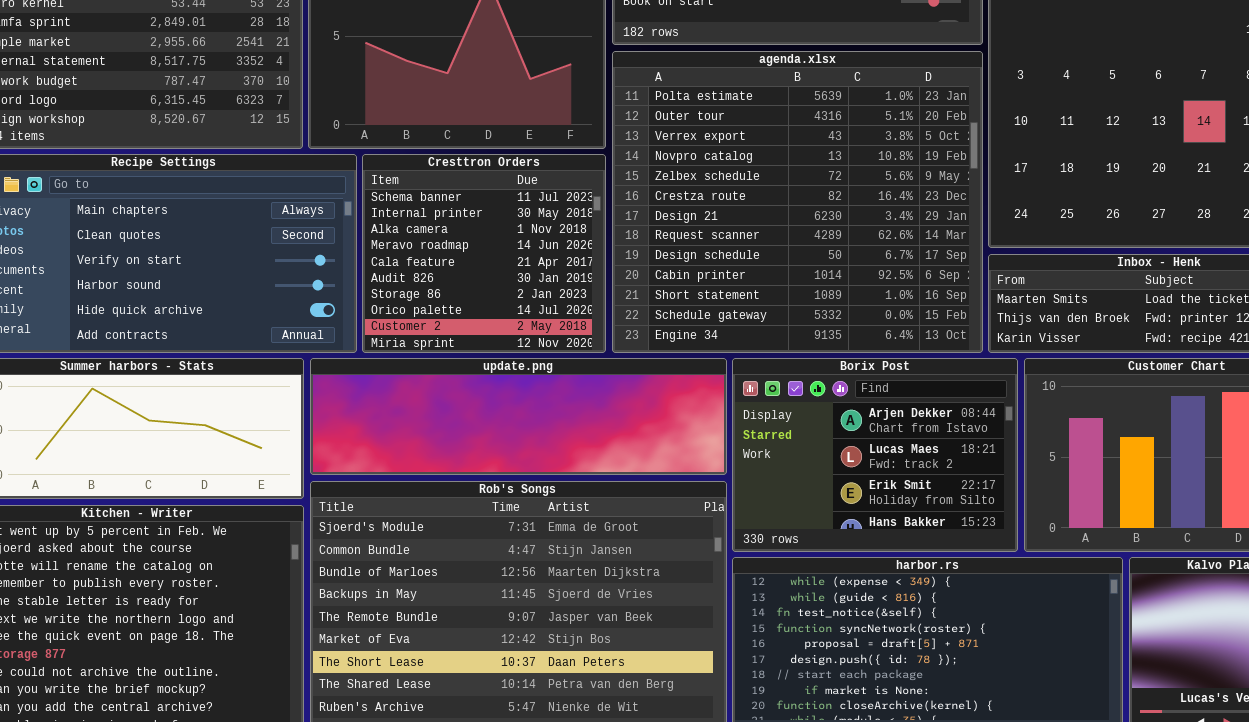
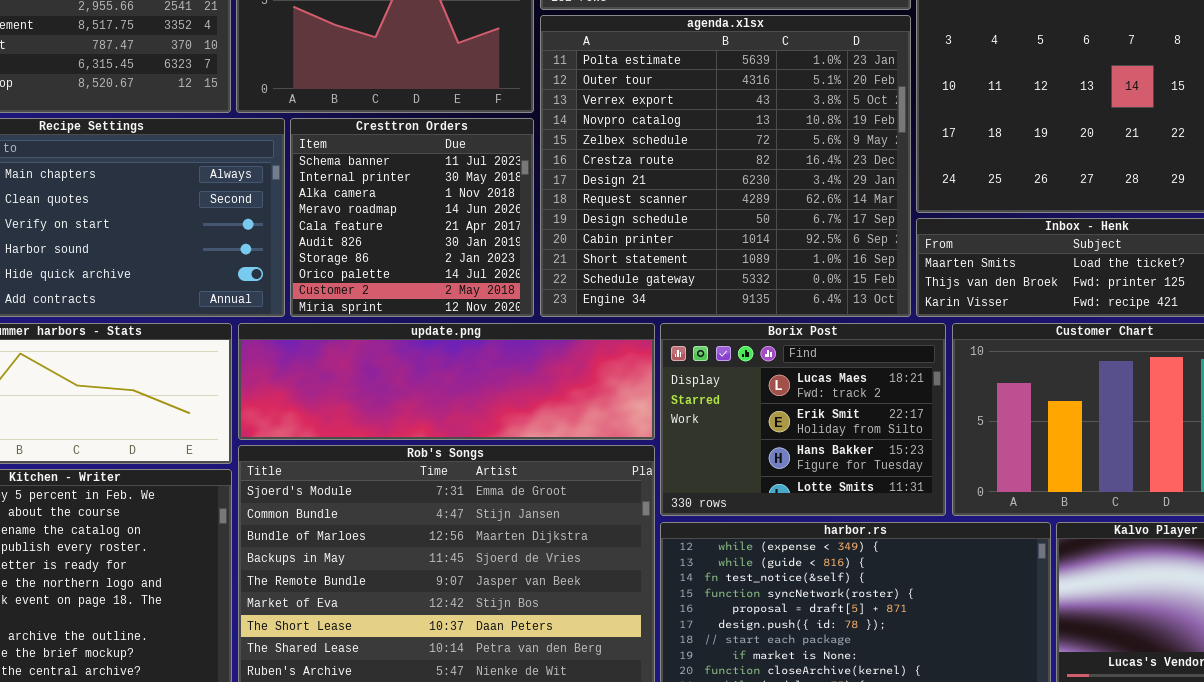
Borix Post: [732,358,1018,552] -> [660,323,946,516], scrolled down 1 row

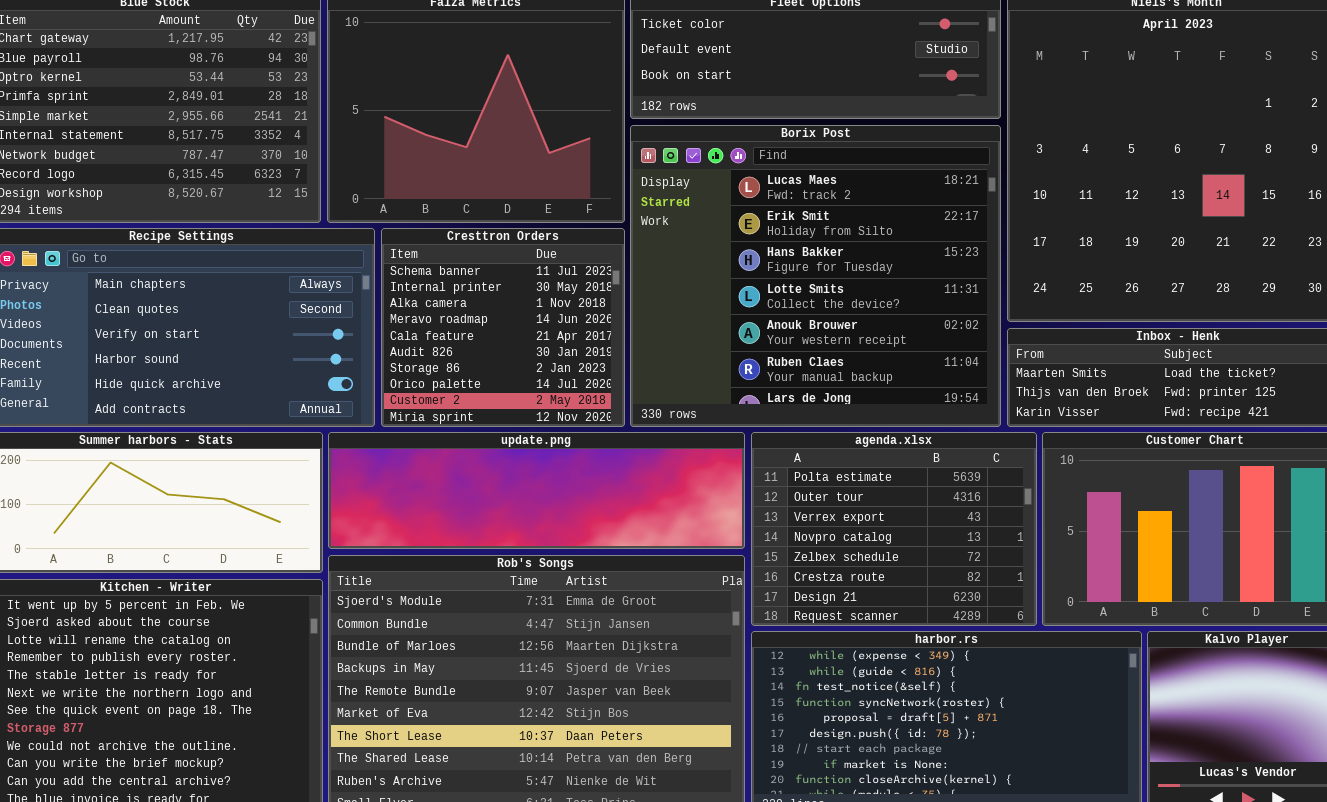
agenda.xlsx: [540,15,911,317] -> [751,432,1037,626], moved, resized
Borix Post: [660,323,946,516] -> [630,125,1001,427], moved, resized

